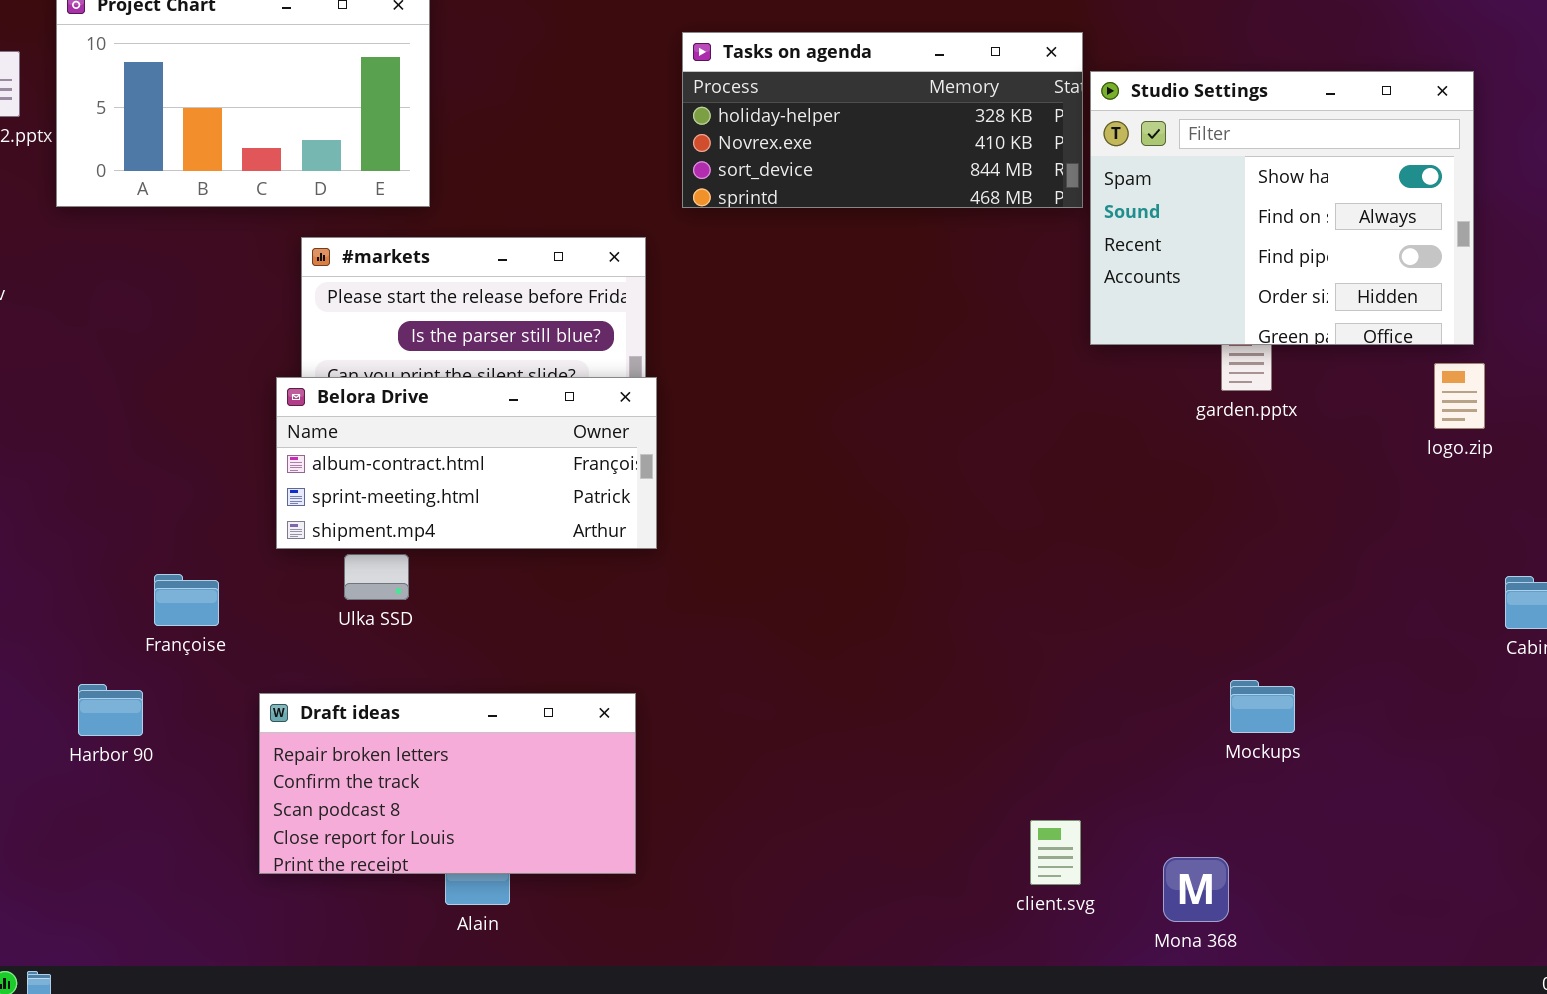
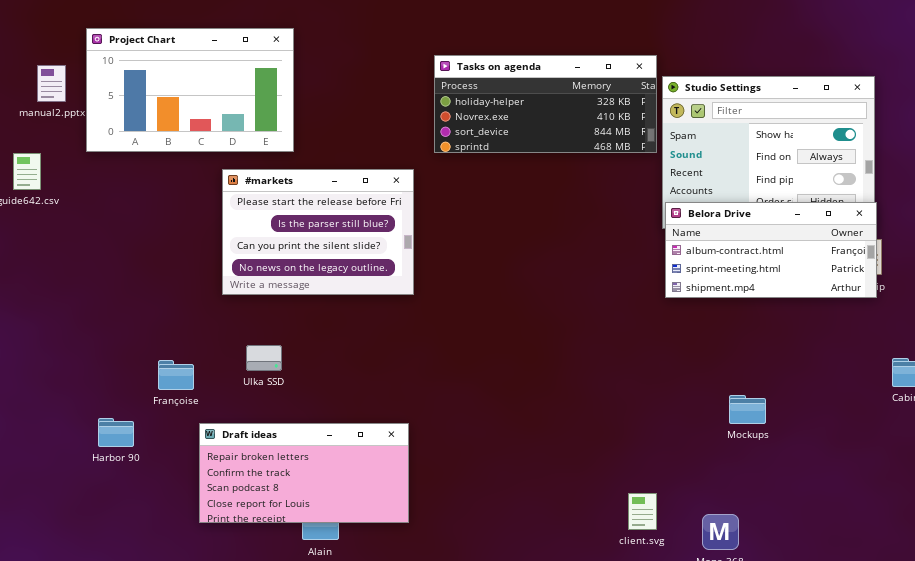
Belora Drive: [276,377,657,549] -> [665,202,877,298], moved
Françoise: [154,574,219,626] -> [158,360,194,390], moved
Mockups: [1230,680,1295,733] -> [729,395,766,424], moved

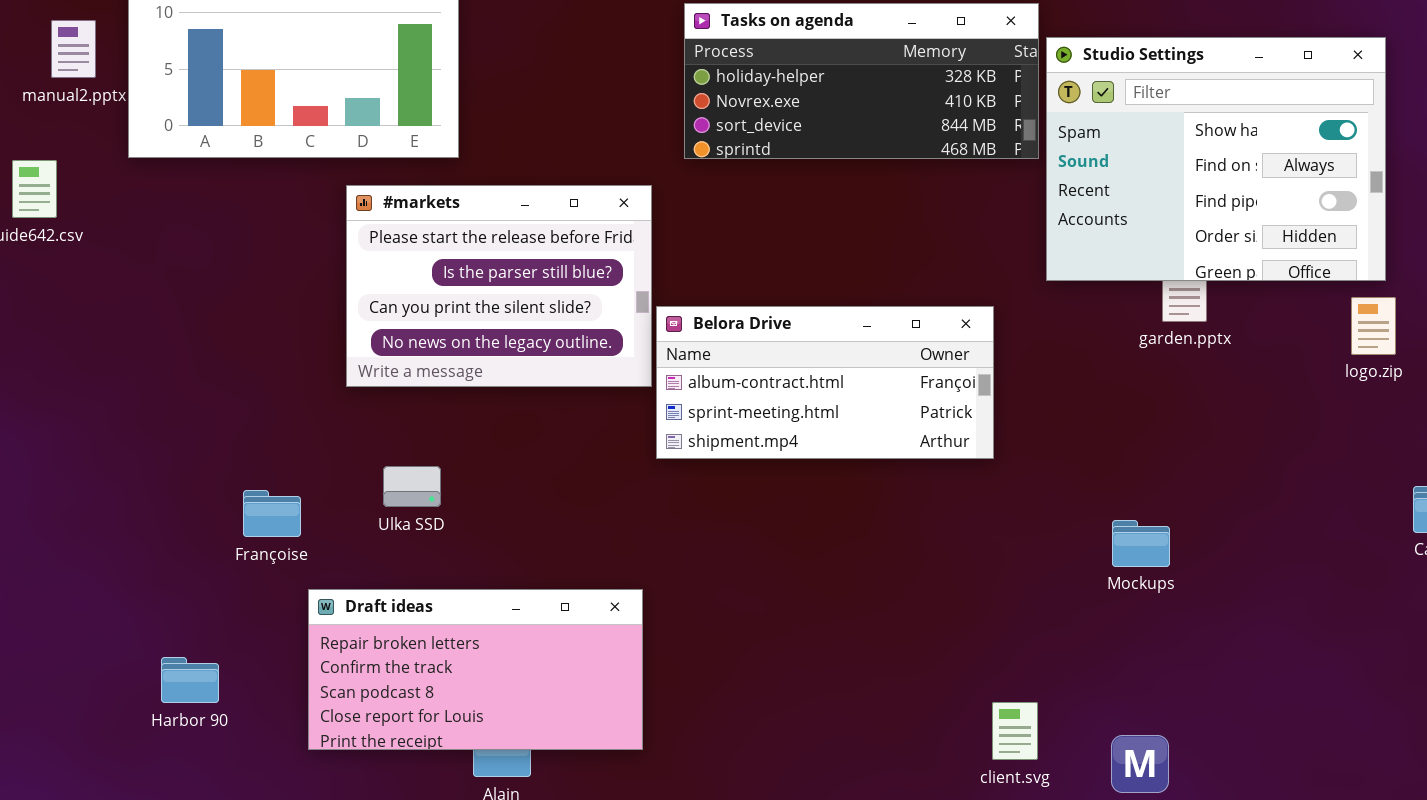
Belora Drive: [665,202,877,298] -> [656,306,994,459], moved
Mockups: [729,395,766,424] -> [1112,520,1170,567], moved
Harbor 90: [98,418,134,447] -> [161,657,219,703], moved

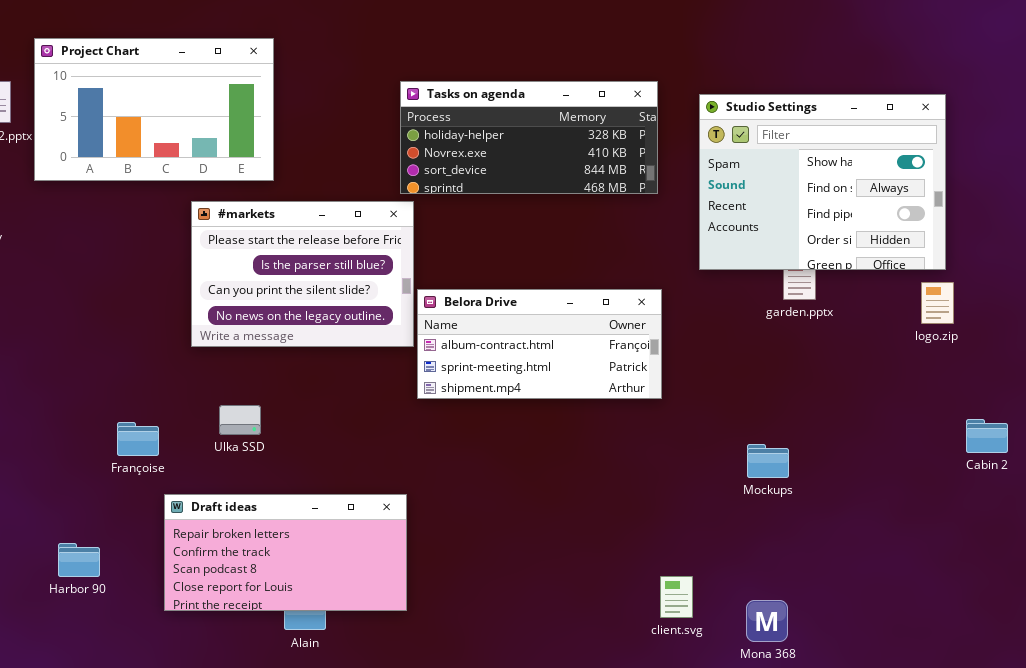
Tasks on agenda: [684,3,1039,159] -> [400,81,658,194], moved

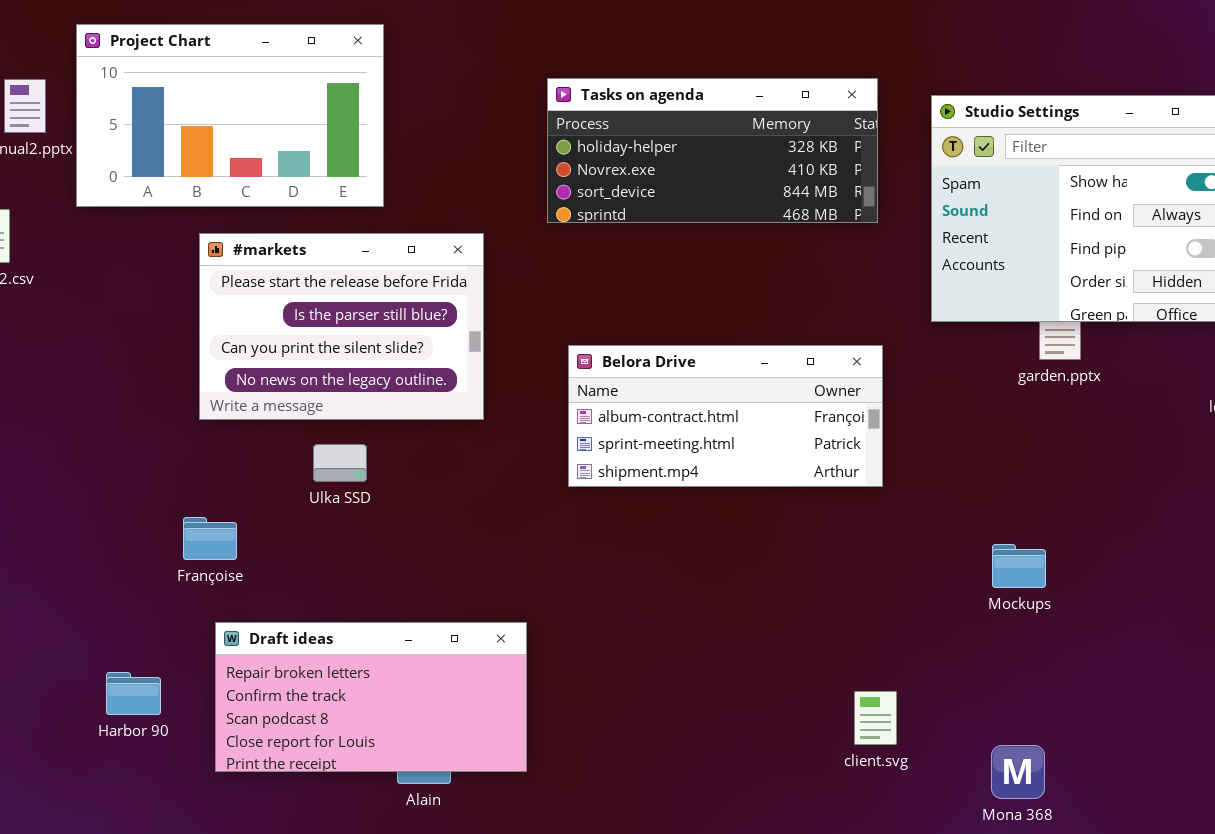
#markets: [191,201,414,347] -> [199,233,484,420], moved
Ulka SSD: [219,405,261,435] -> [313,444,367,482], moved
Draft ideas: [164,494,407,611] -> [215,622,527,772], moved
client.svg: [660,576,693,618] -> [854,691,897,745], moved

